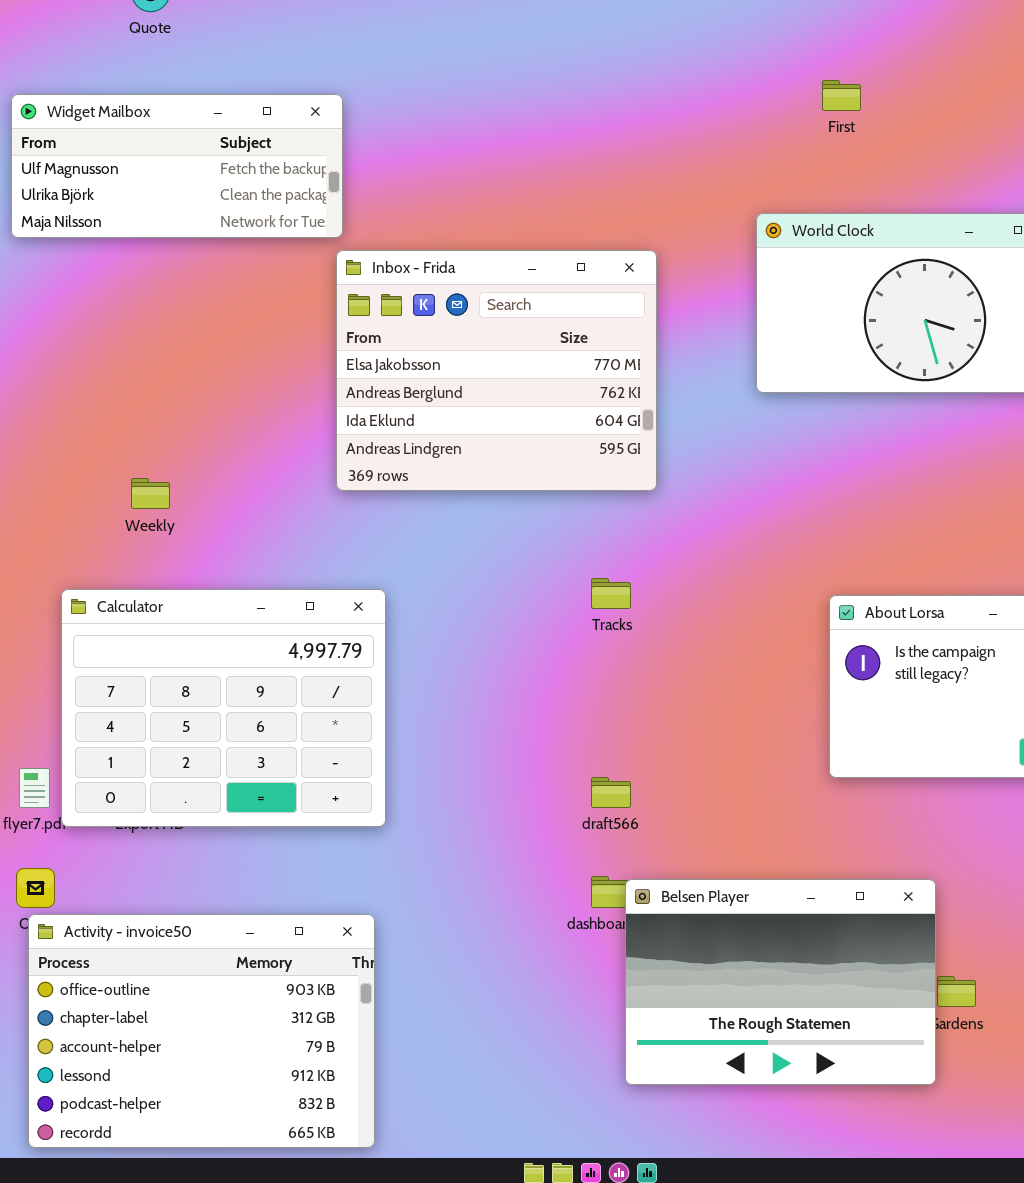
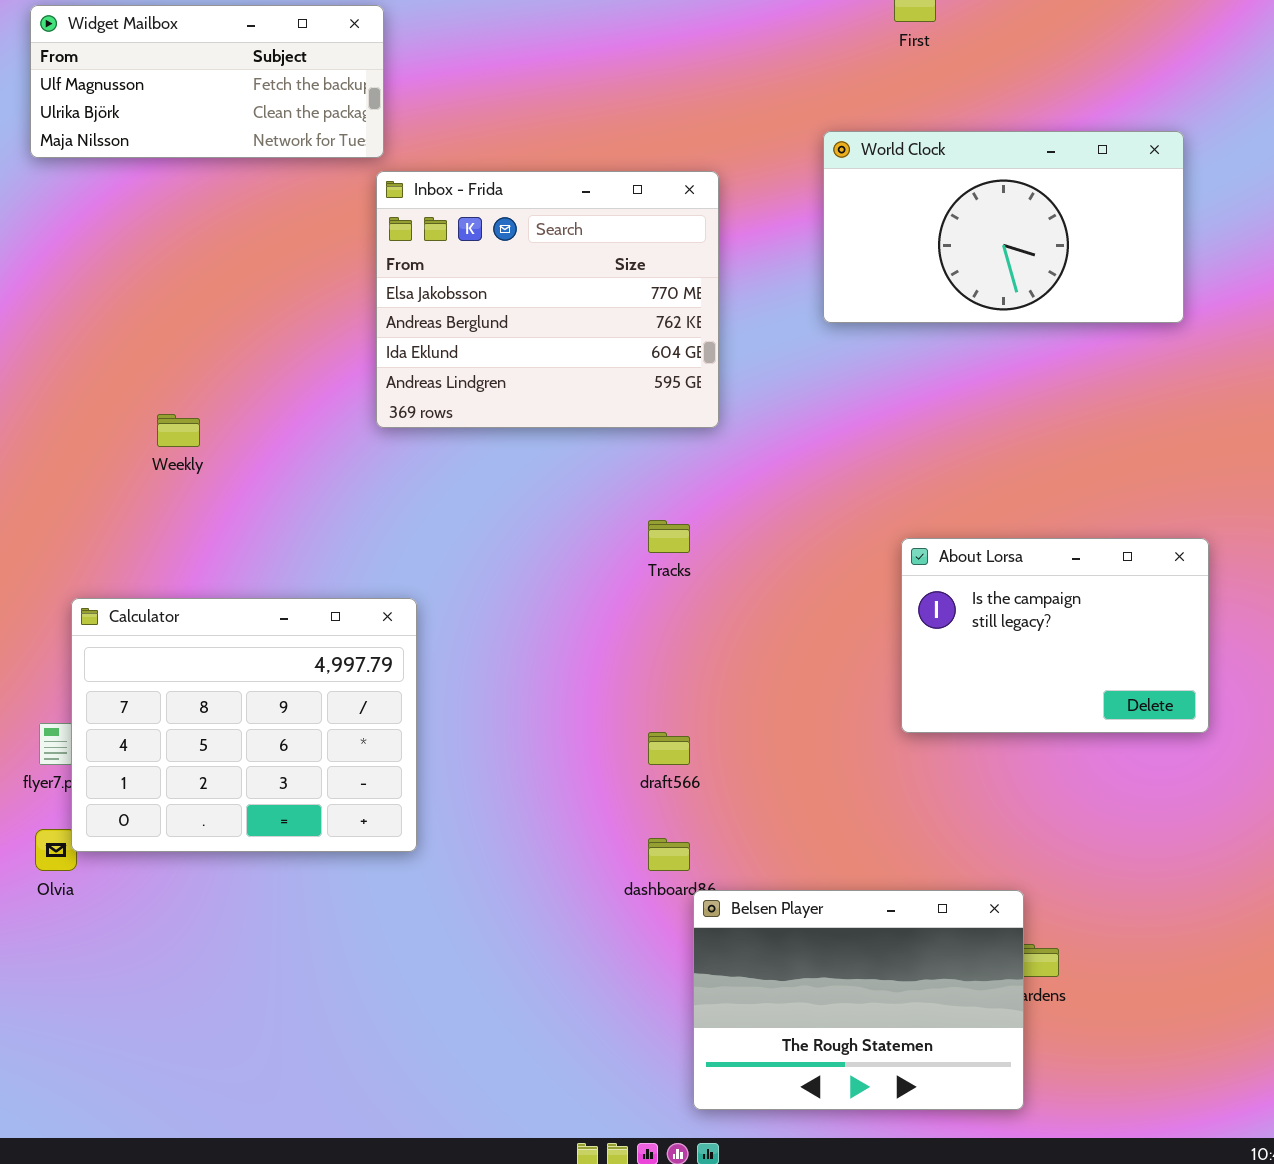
Calculator: [61,589,386,827] -> [71,598,417,852], moved
Belsen Player: [625,879,936,1085] -> [693,890,1024,1110], moved
Activity - invoice50: [28,914,375,1148] -> none, closed

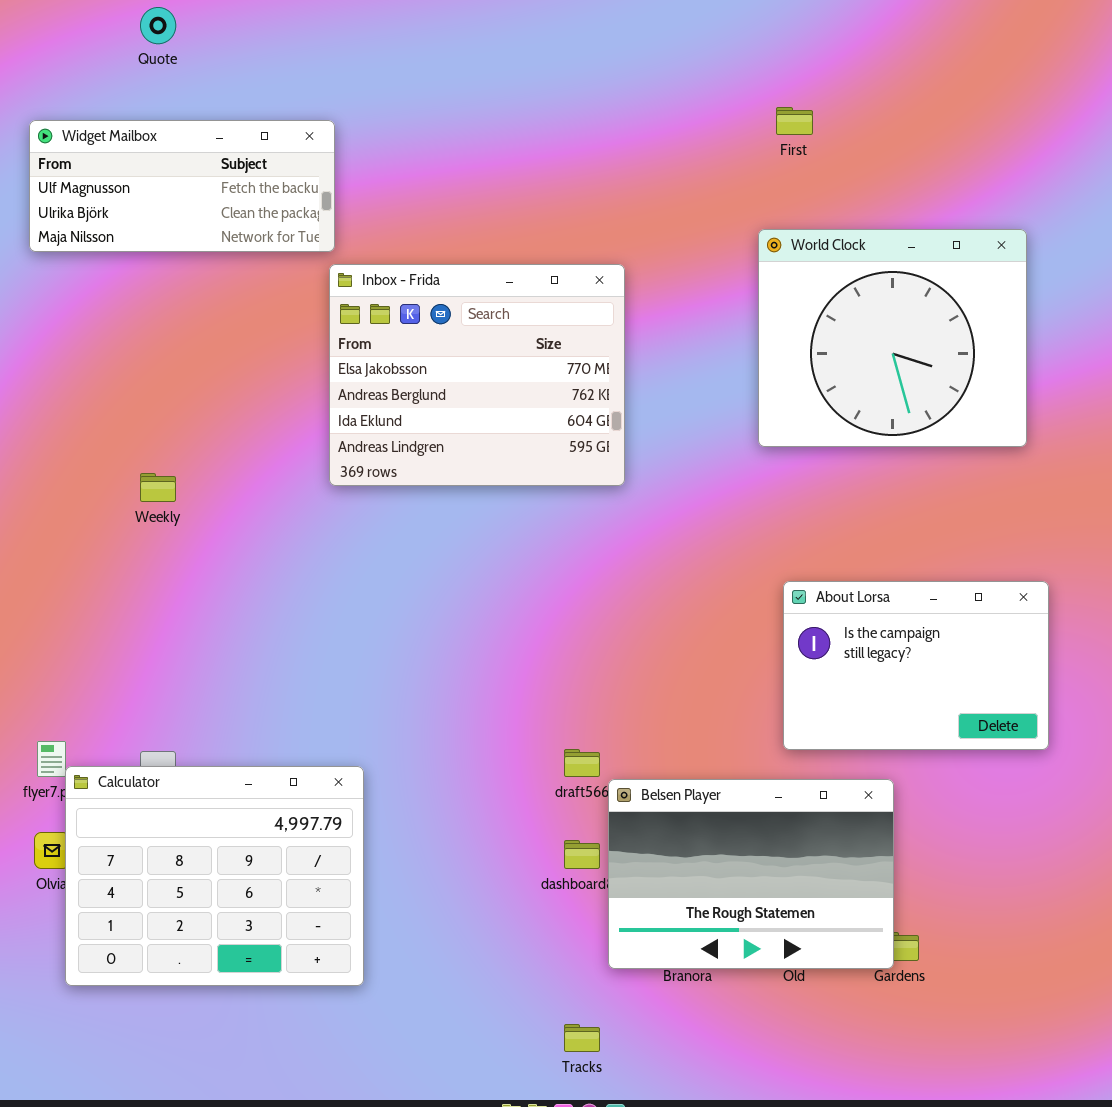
World Clock: [823,131,1184,323] -> [758,229,1027,447], resized
Tracks: [648,520,690,553] -> [564,1024,600,1052], moved
Calculator: [71,598,417,852] -> [65,766,364,986], moved
Belsen Player: [693,890,1024,1110] -> [608,779,894,969], moved

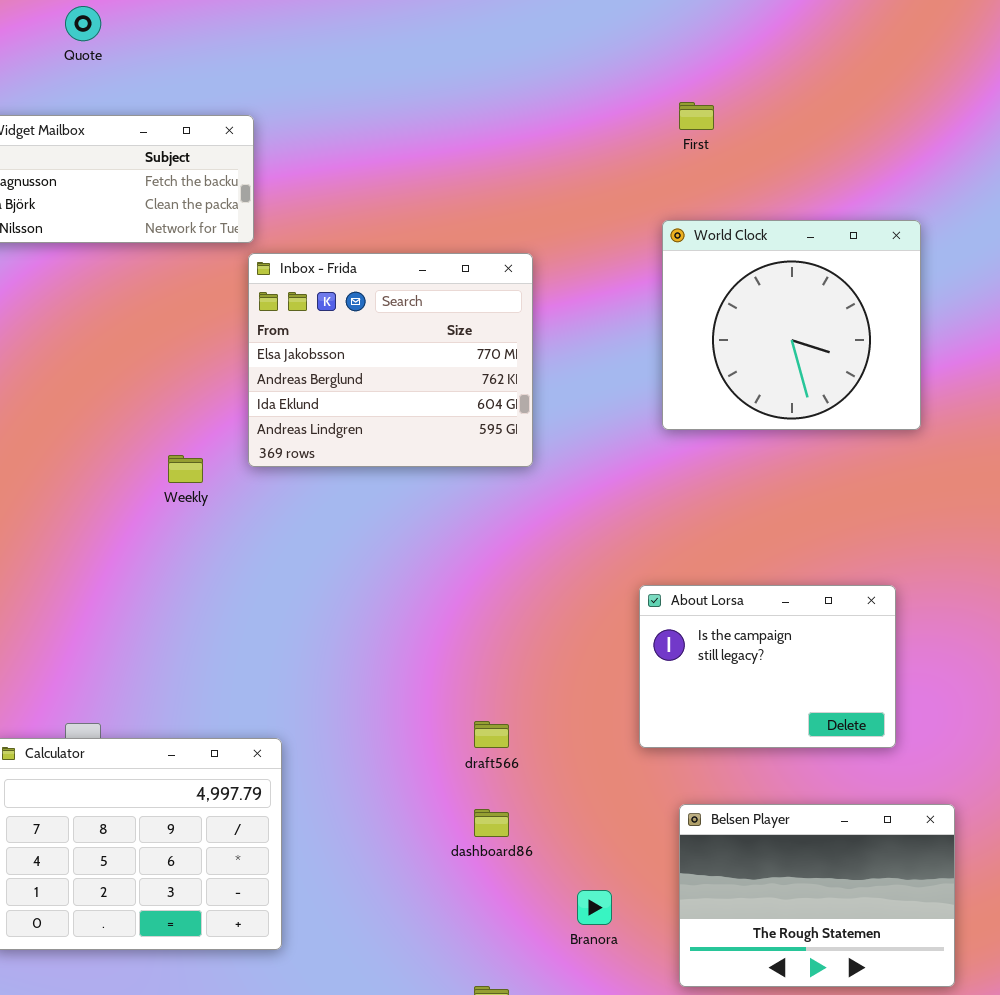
Weekly: [140,473,176,502] -> [168,455,203,483], moved
About Lorsa: [783,581,1049,750] -> [639,585,896,748], moved
Belsen Player: [608,779,894,969] -> [679,804,955,987], moved

